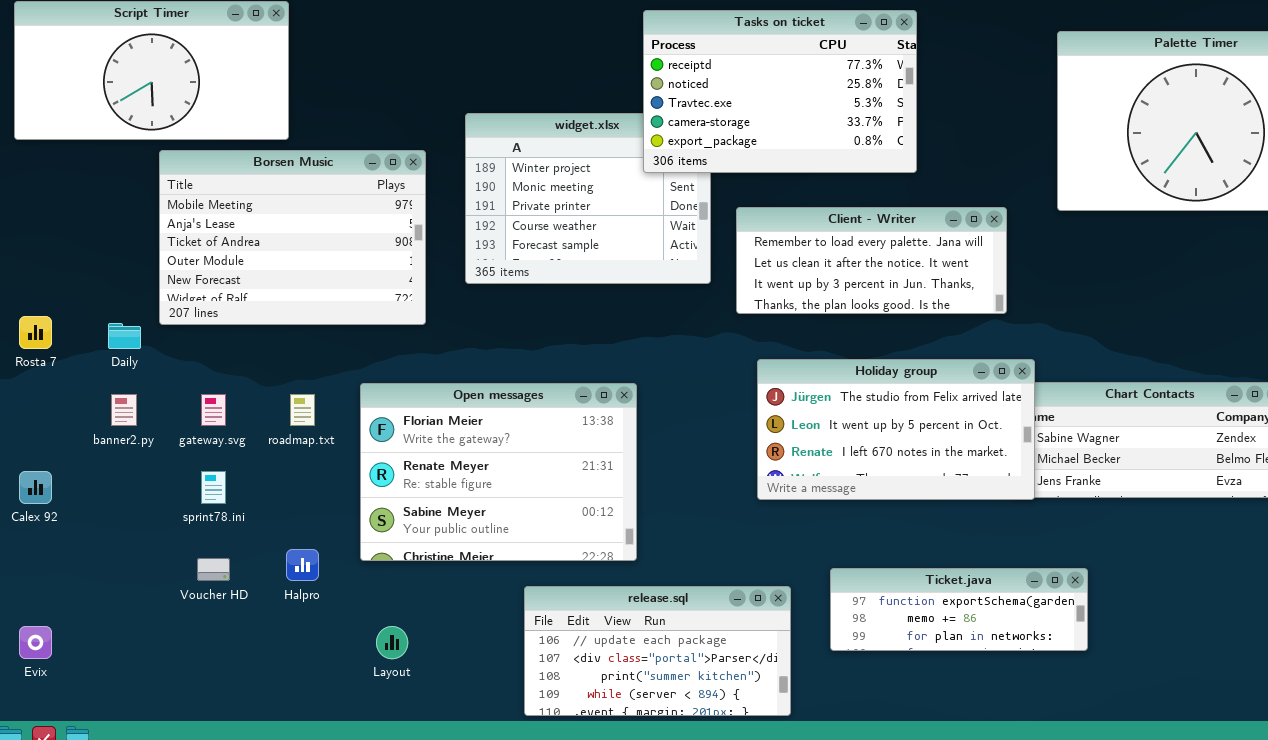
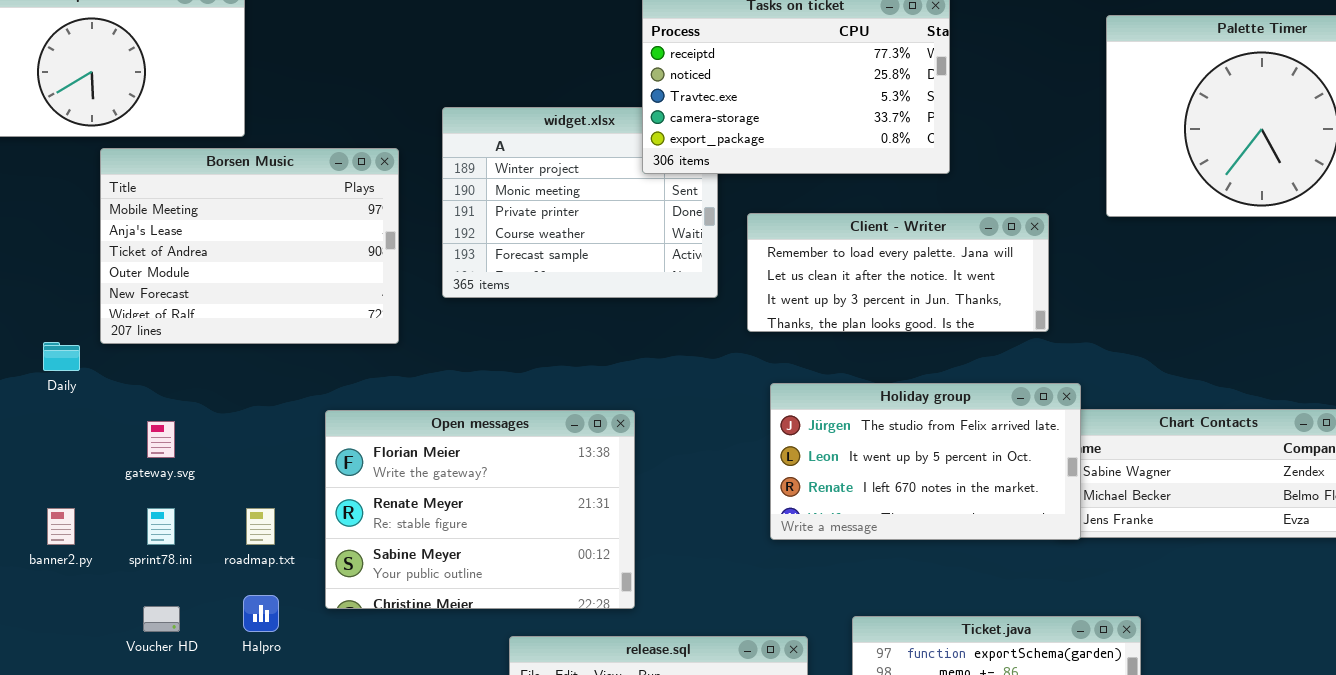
banner2.py: [111,394,137,426] -> [47,508,75,545], moved
roadmap.txt: [290,394,315,426] -> [246,508,275,545], moved

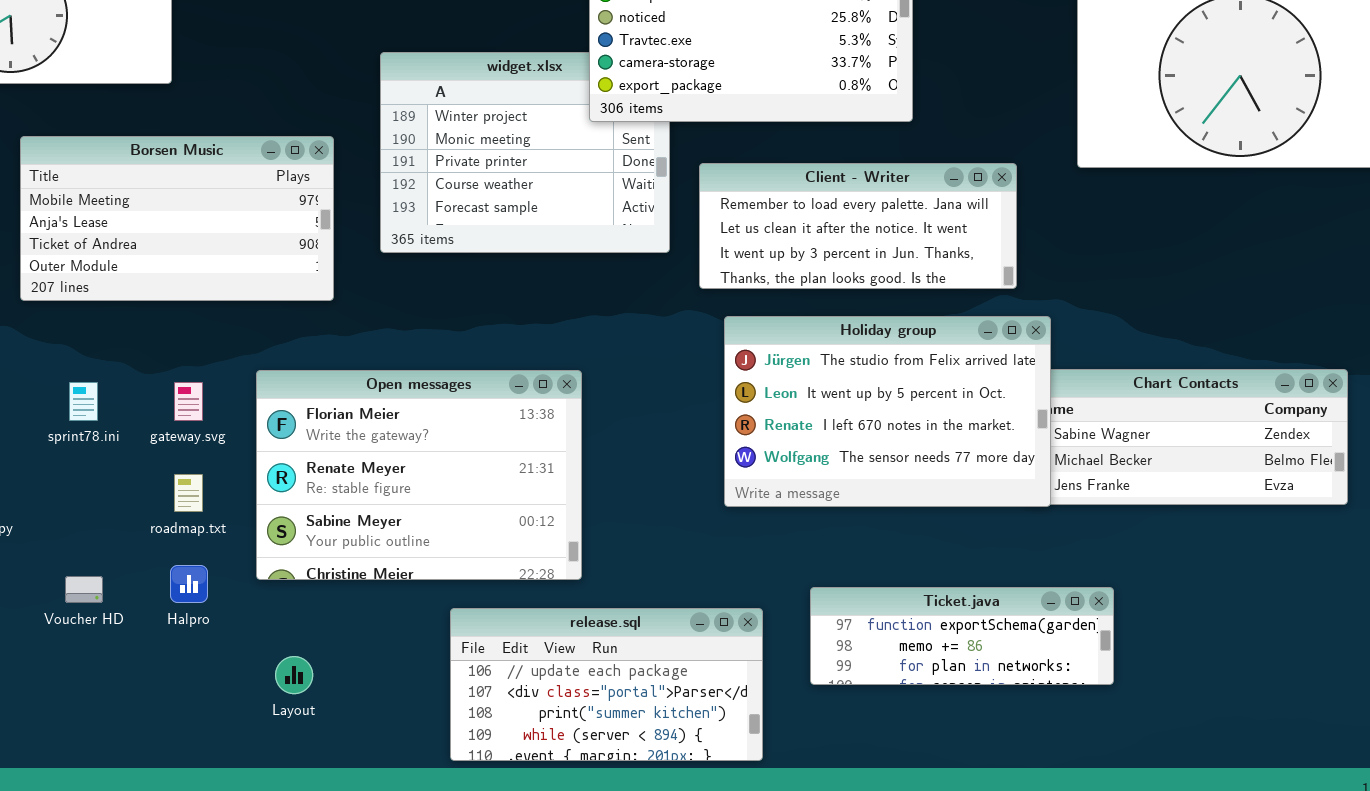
Borsen Music: [100,148,399,344] -> [20,136,334,301], resized
Holiday group: [770,383,1081,540] -> [724,316,1051,507], resized
gateway.svg: [147,421,175,458] -> [174,382,203,421], moved
sprint78.ini: [147,508,175,545] -> [69,382,98,421], moved

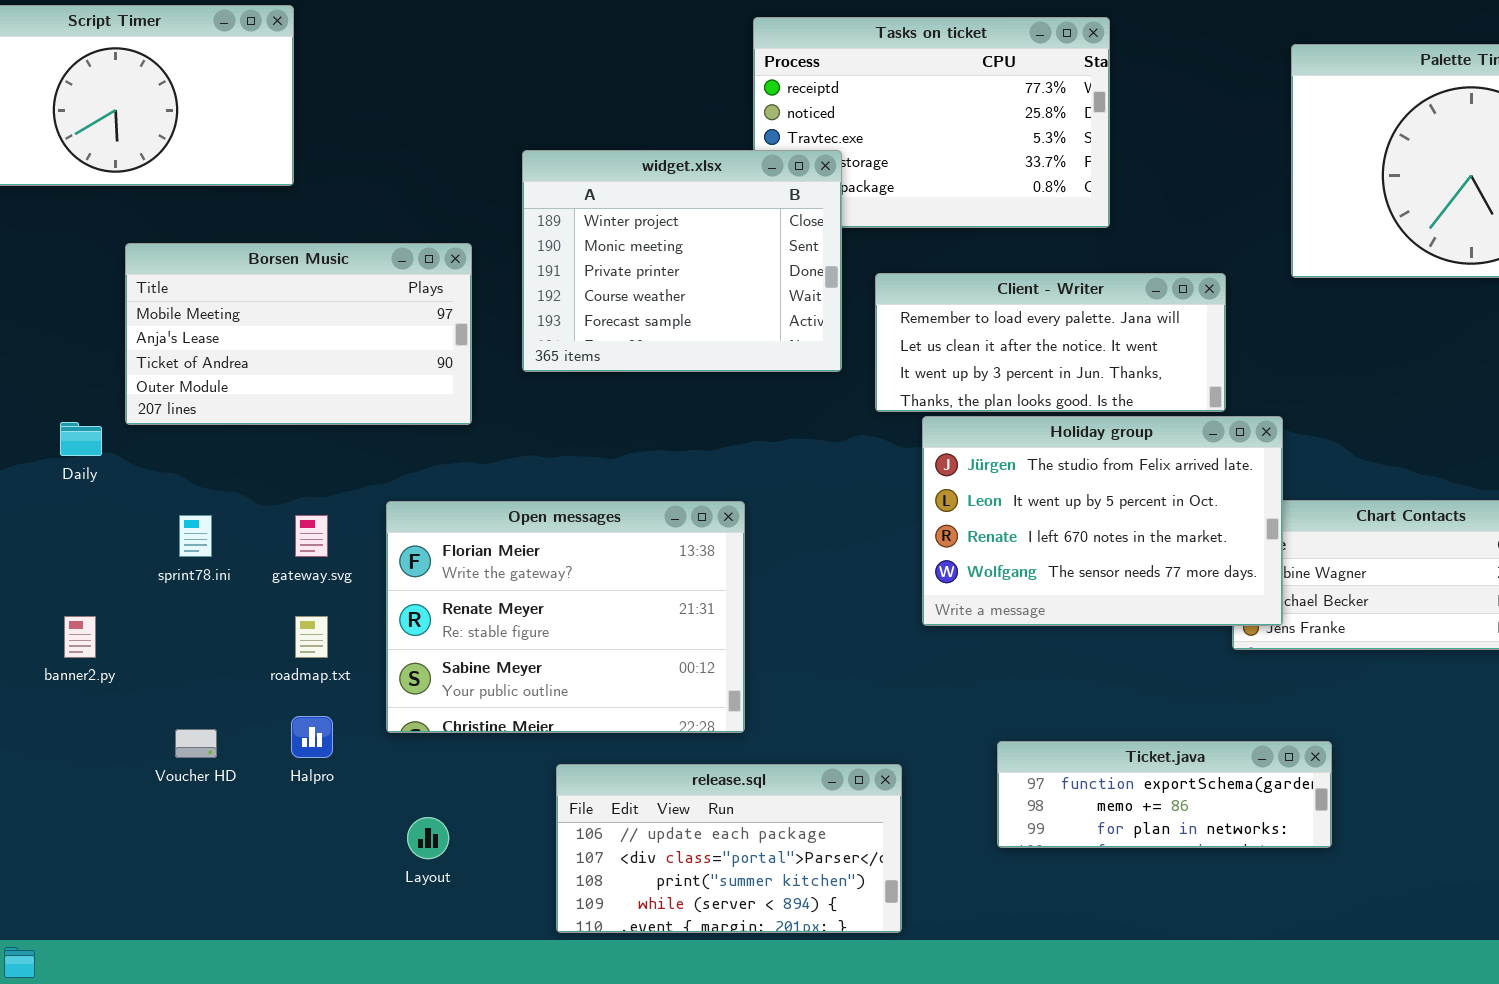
widget.xlsx: [380,52,670,253] -> [522,150,842,372], raised
Holiday group: [724,316,1051,507] -> [922,416,1283,626], moved
release.sql: [450,608,763,761] -> [556,764,902,933], moved

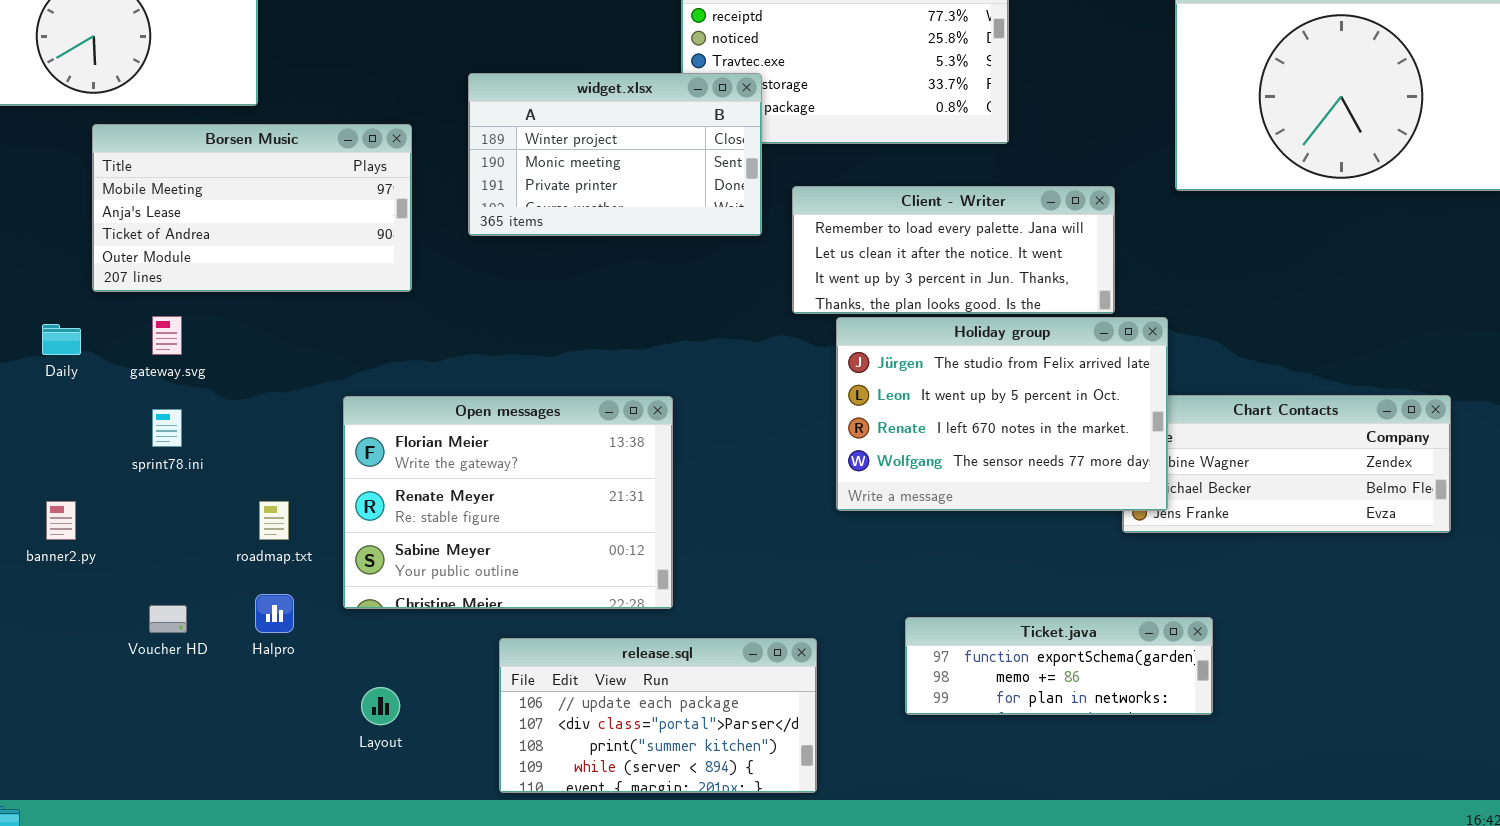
widget.xlsx: [522,150,842,372] -> [468,73,762,236], resized
Borsen Music: [125,243,472,425] -> [92,124,412,292], moved
gateway.svg: [295,515,328,557] -> [152,316,182,355], moved

